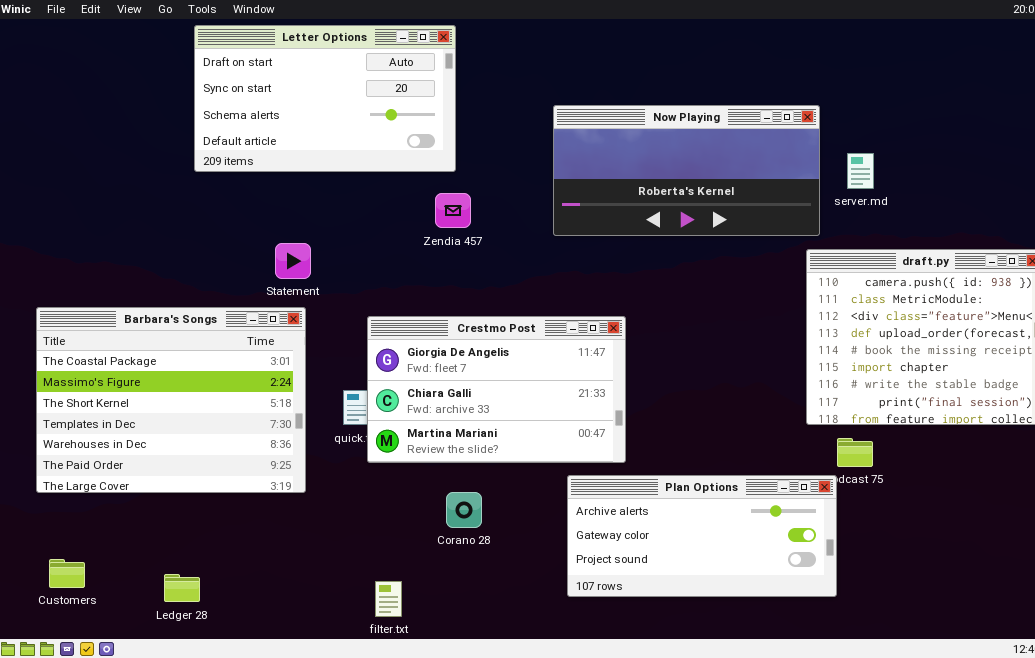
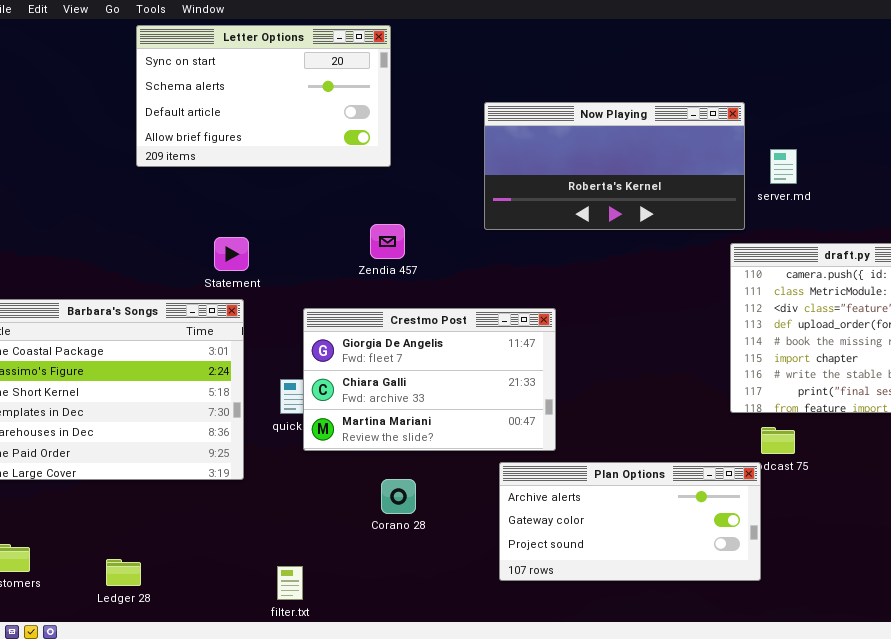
Letter Options: [194,25,456,172] -> [136,25,391,167], scrolled down 1 row
Zendia 457: [435,193,471,228] -> [370,224,405,259], moved
filter.txt: [375,581,402,617] -> [277,566,303,600], moved

